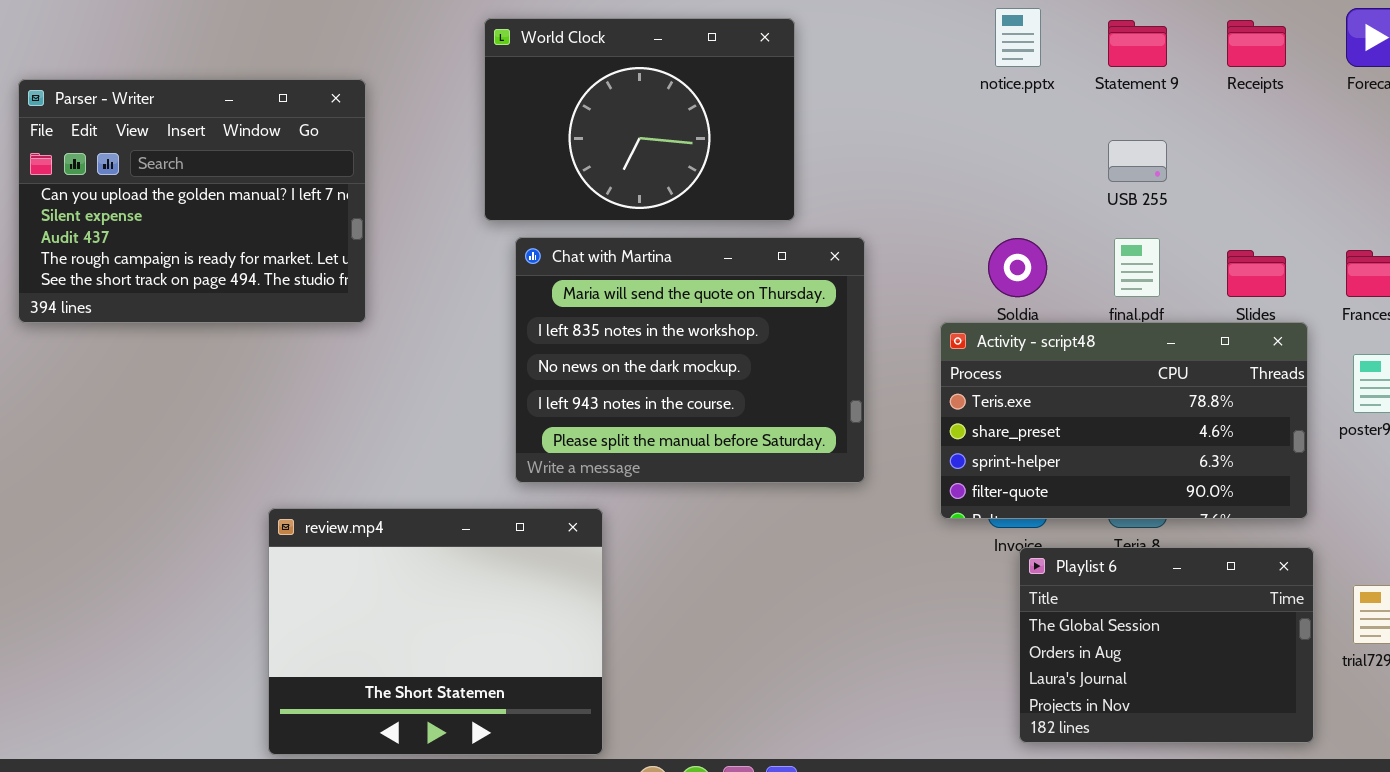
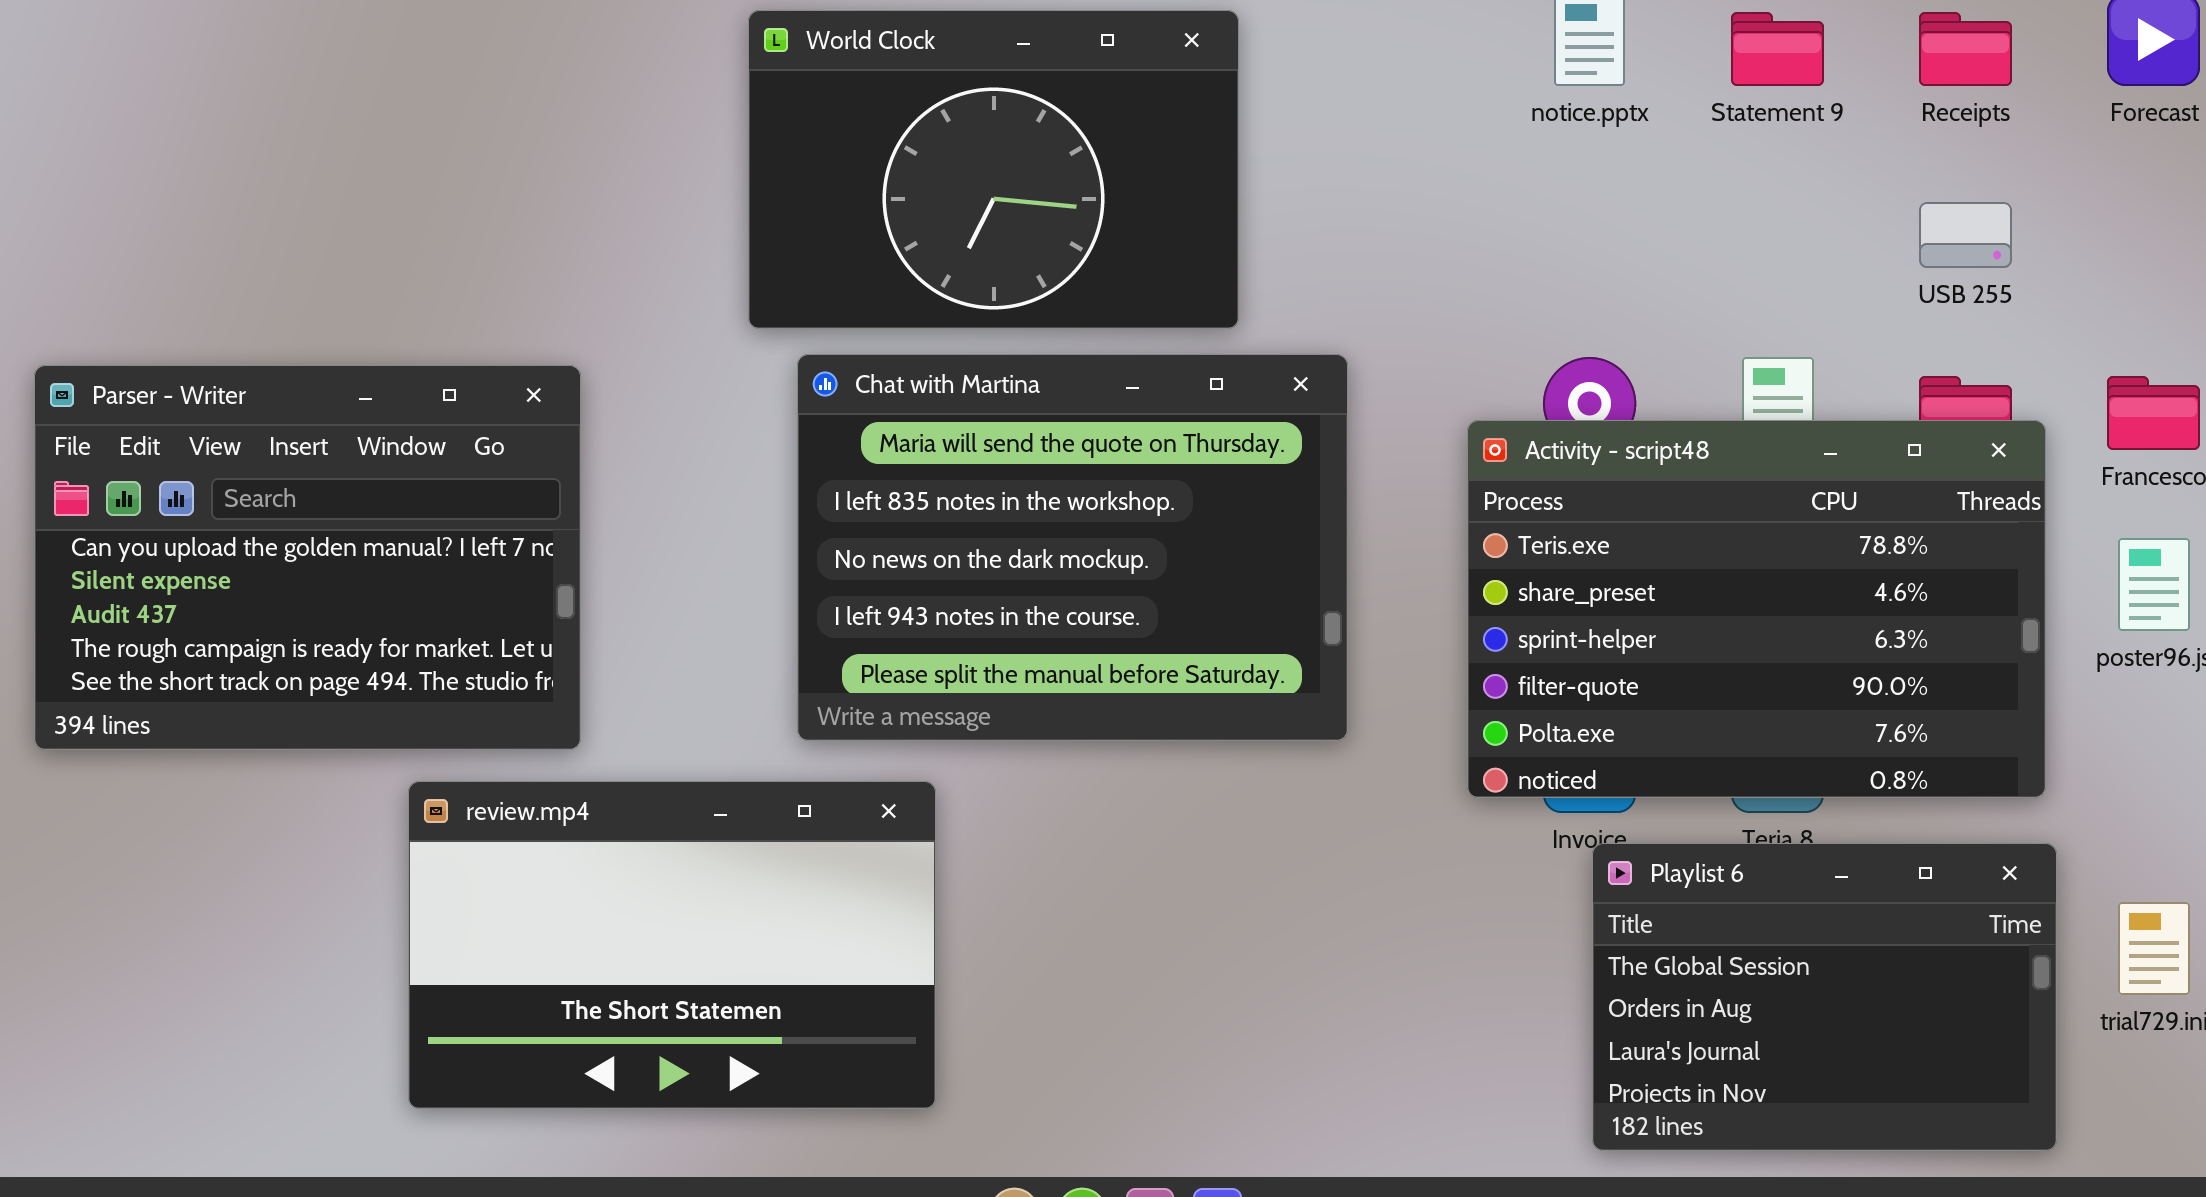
Parser - Writer: [18,79,366,323] -> [34,365,581,750], moved
USB 255: [1108,140,1167,182] -> [1919,202,2012,268], moved
Activity - script48: [940,322,1308,519] -> [1467,420,2046,798], resized
review.mp4: [268,508,603,755] -> [408,781,936,1109], resized

